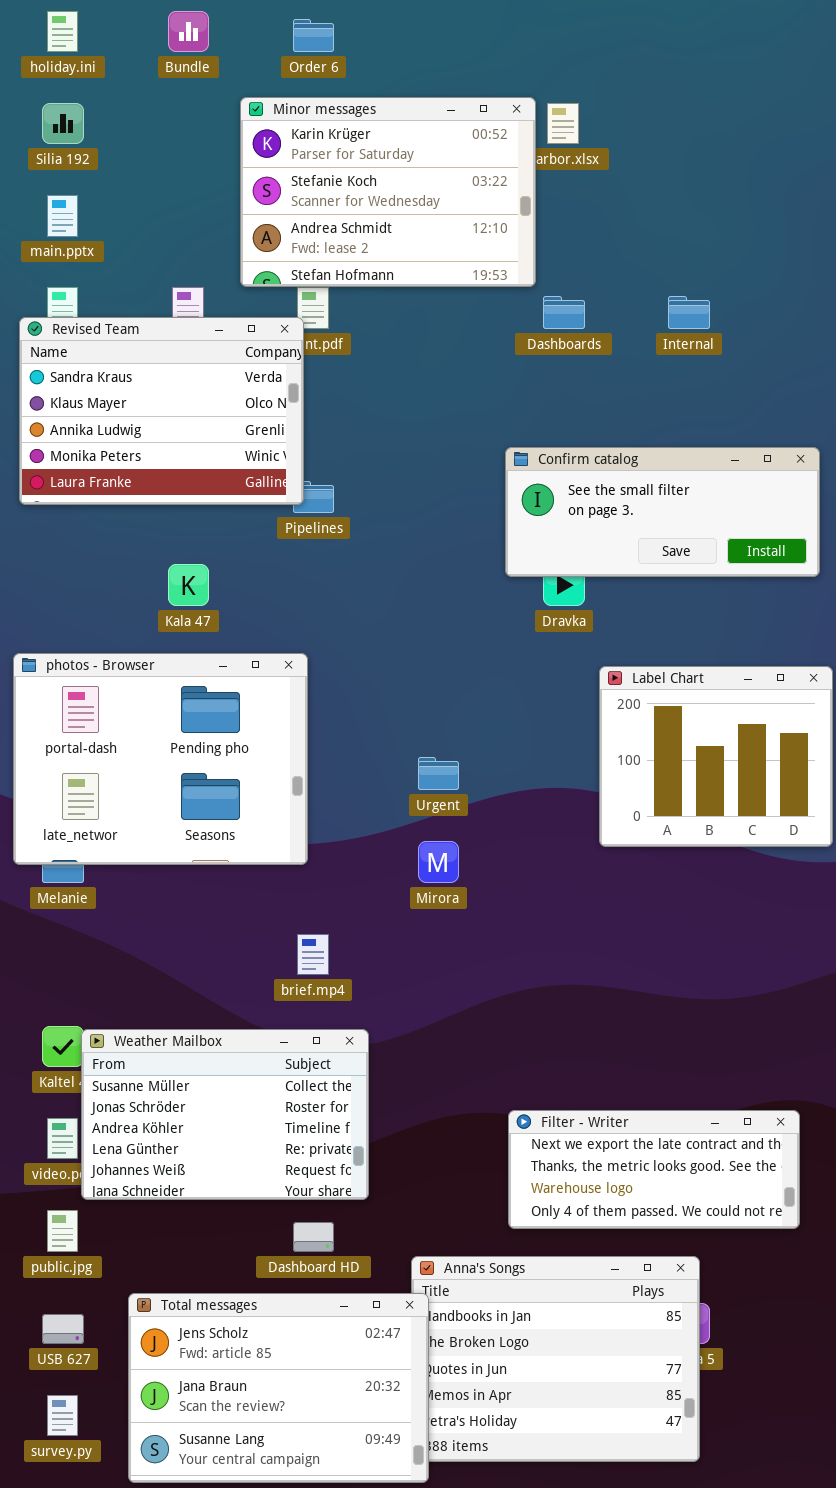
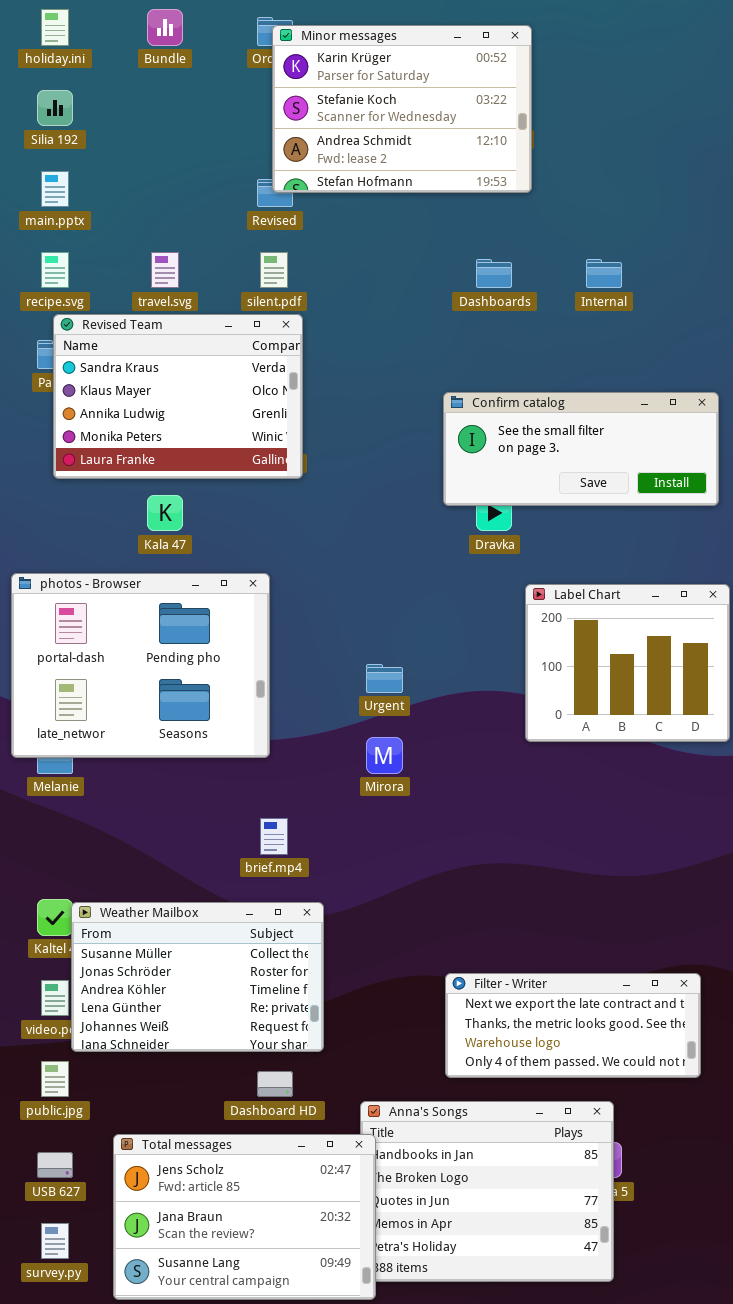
Minor messages: [240,97,536,287] -> [272,25,532,193], moved
Revised Team: [19,317,304,505] -> [53,314,303,479], moved

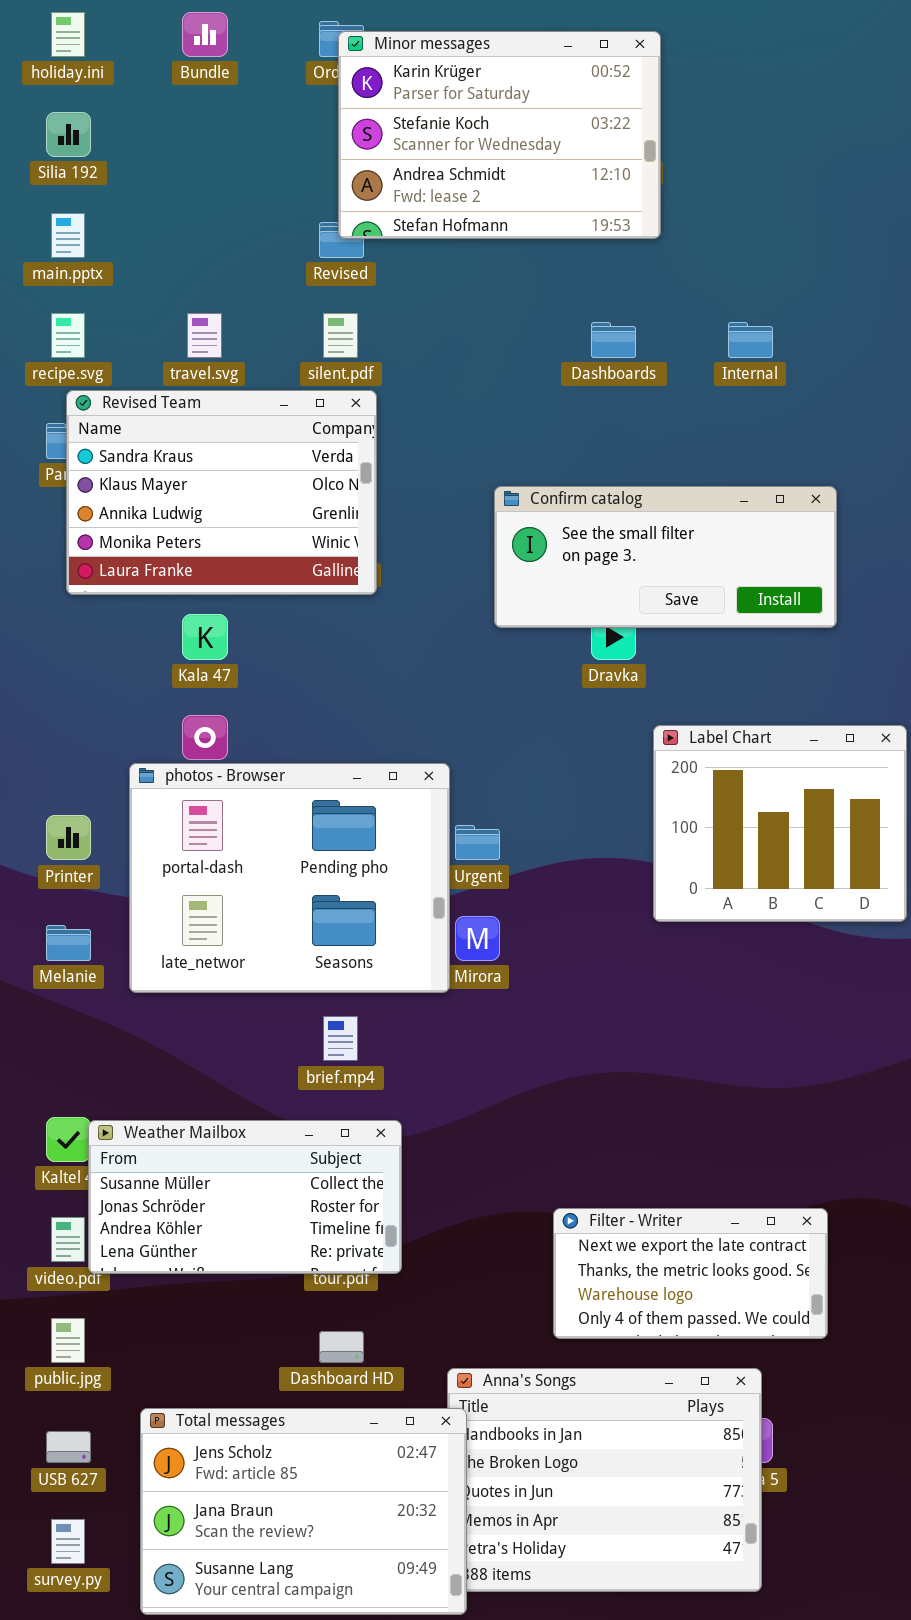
Confirm catalog: [443,392,719,506] -> [494,486,837,628], moved
photos - Browser: [11,573,270,758] -> [129,763,450,993], moved
Weather Mailbox: [71,902,324,1052] -> [88,1120,402,1274], resized
Filter - Writer: [445,973,701,1078] -> [553,1208,828,1339], resized

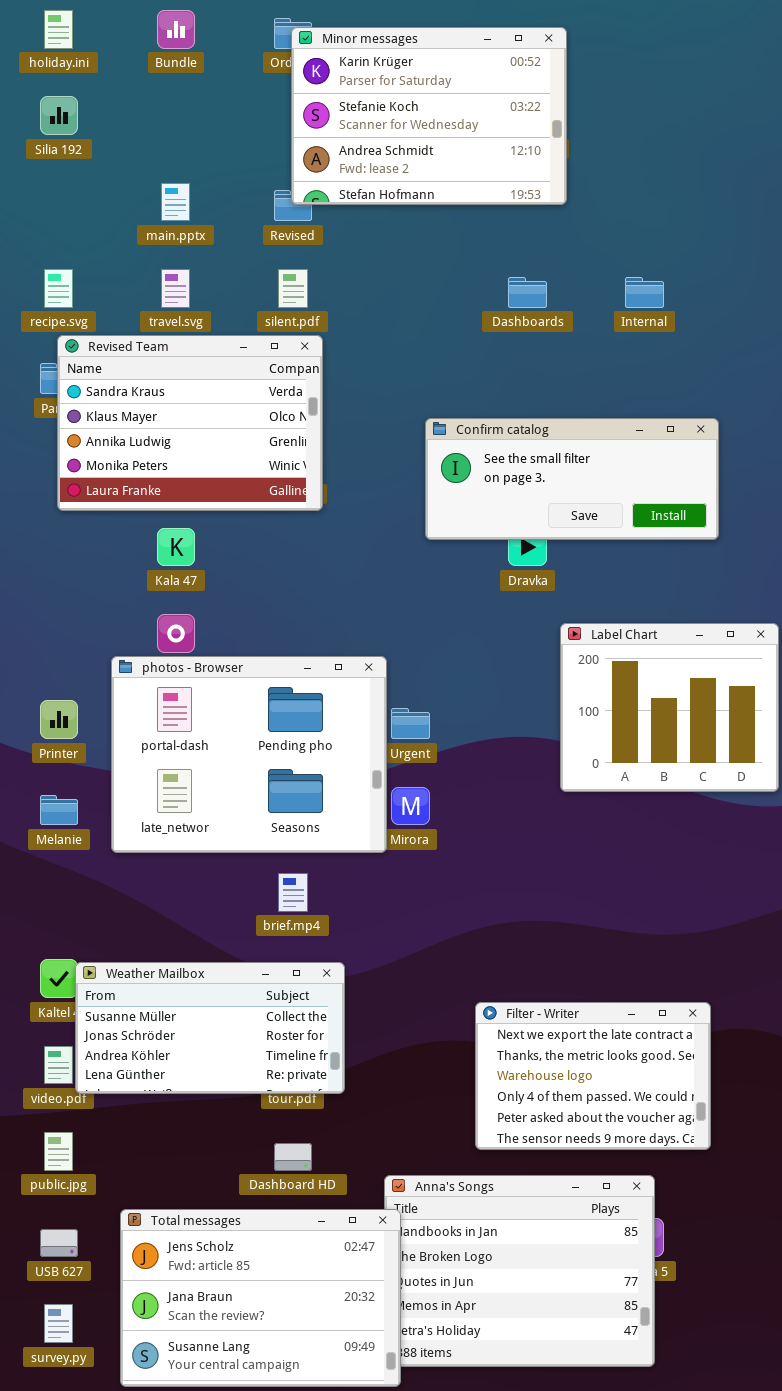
main.pptx: [51,213,85,258] -> [161,183,190,221], moved
Filter - Writer: [553,1208,828,1339] -> [475,1002,711,1150], resized

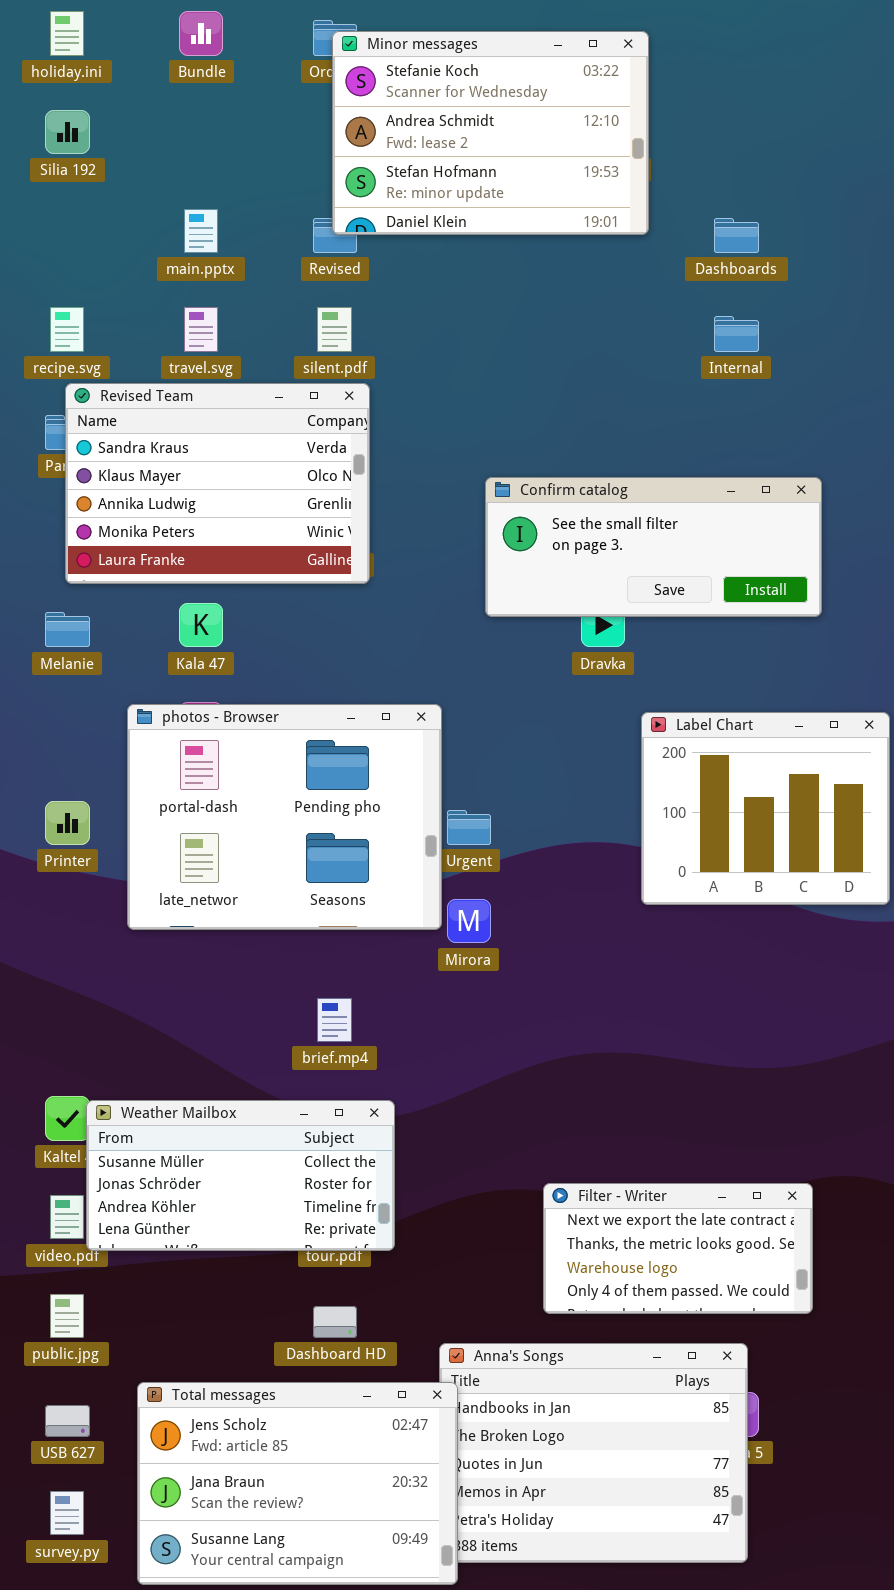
Minor messages: [291,27,567,205] -> [332,31,649,235], scrolled down 1 row
Dashboards: [508,277,547,308] -> [714,218,759,253], moved
photos - Browser: [111,656,387,853] -> [127,704,442,930], moved
Melanie: [40,795,78,825] -> [45,612,90,647], moved
Filter - Writer: [475,1002,711,1150] -> [543,1183,813,1314], resized

